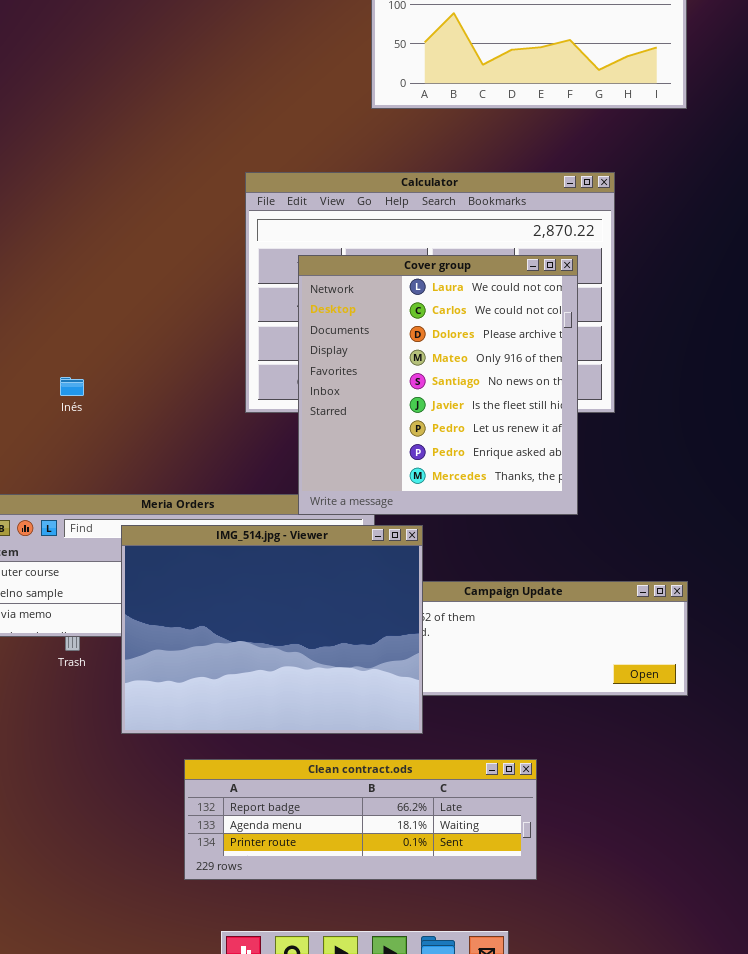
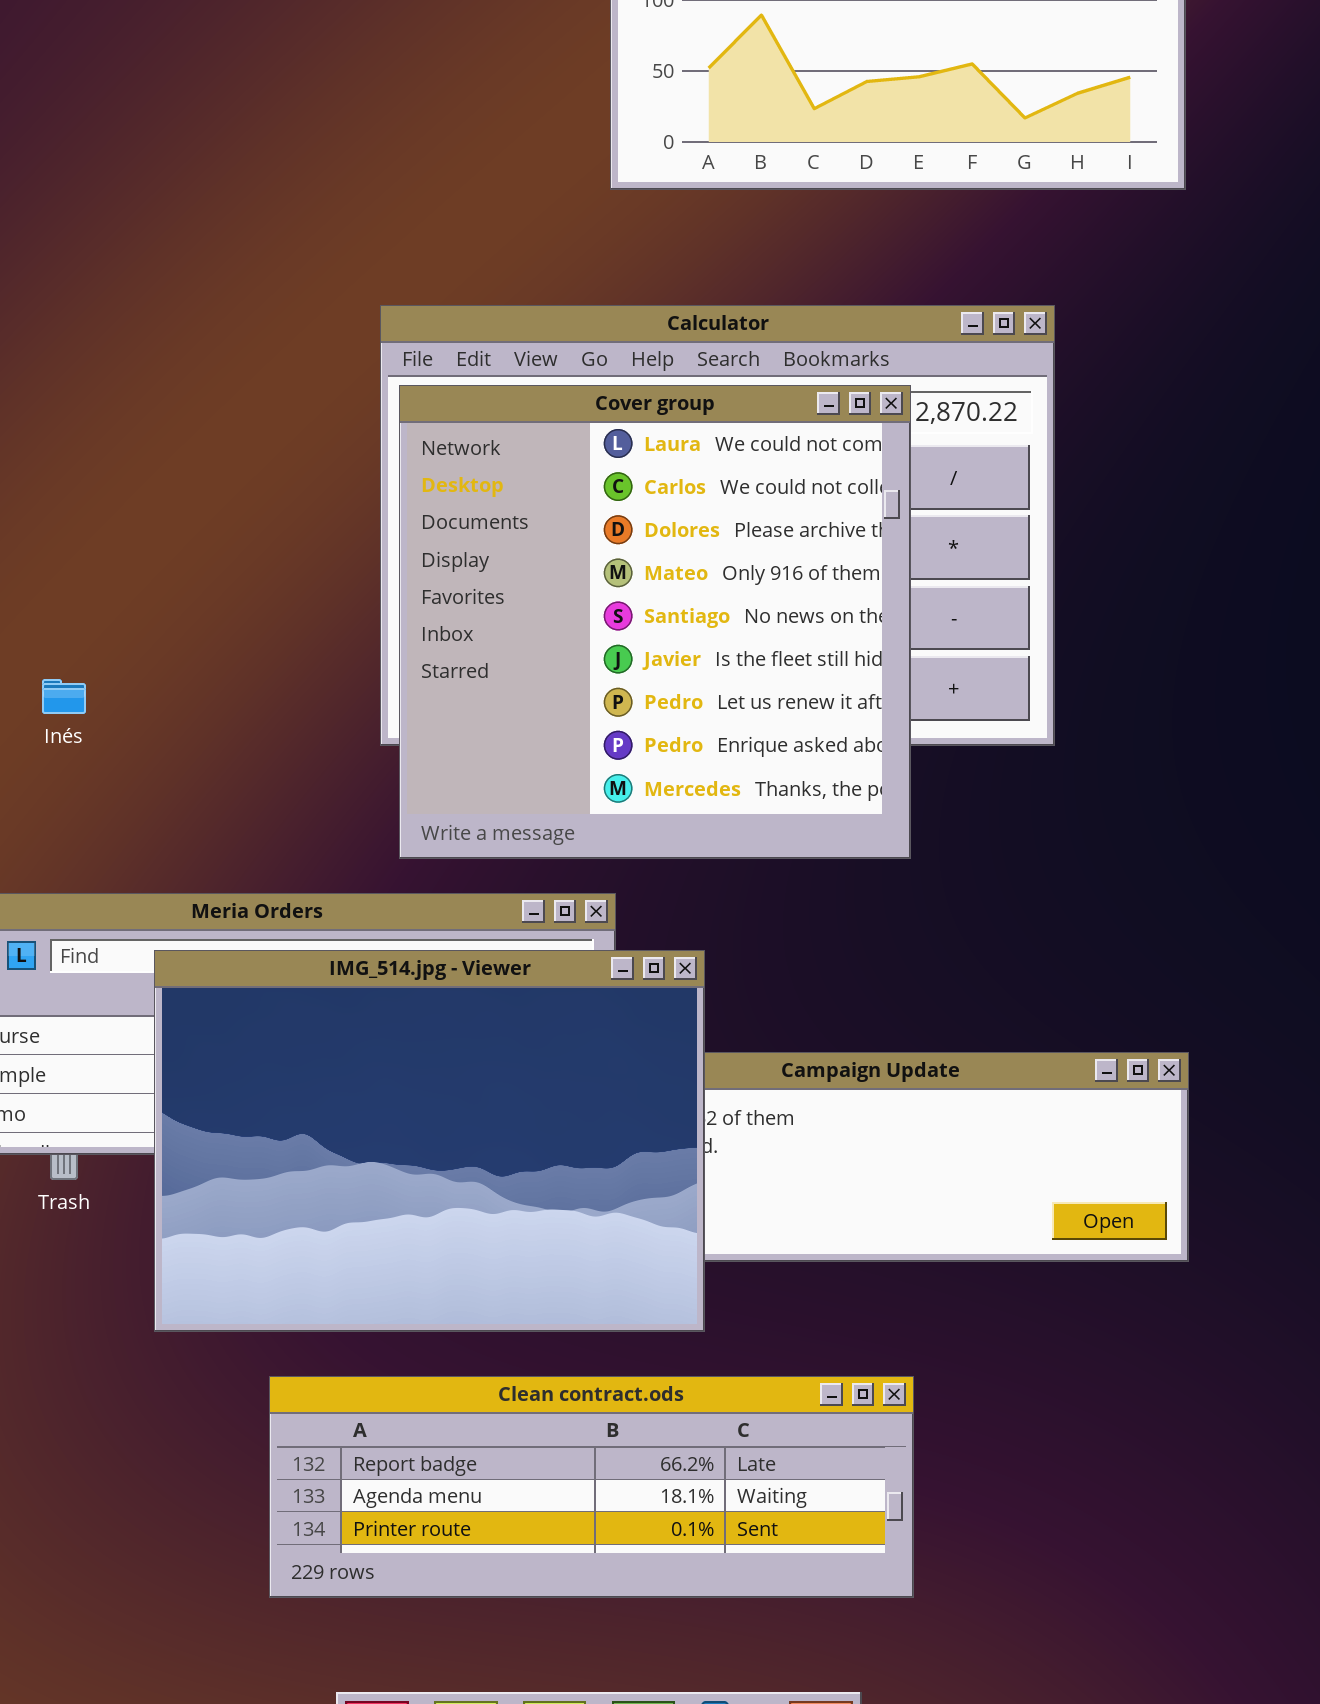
Cover group: [298,255,578,515] -> [399,385,911,859], moved

